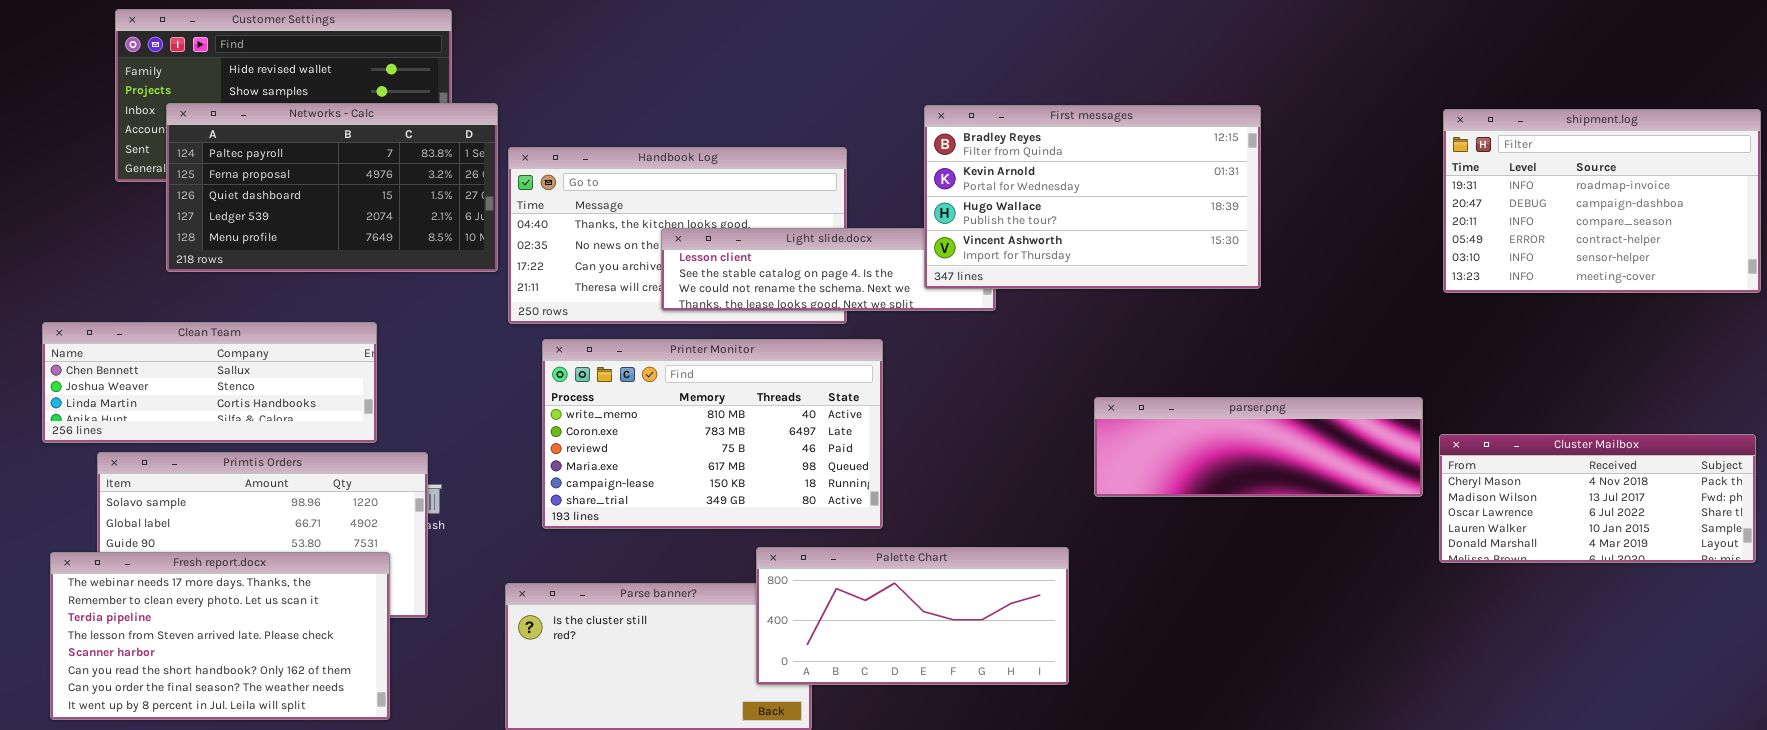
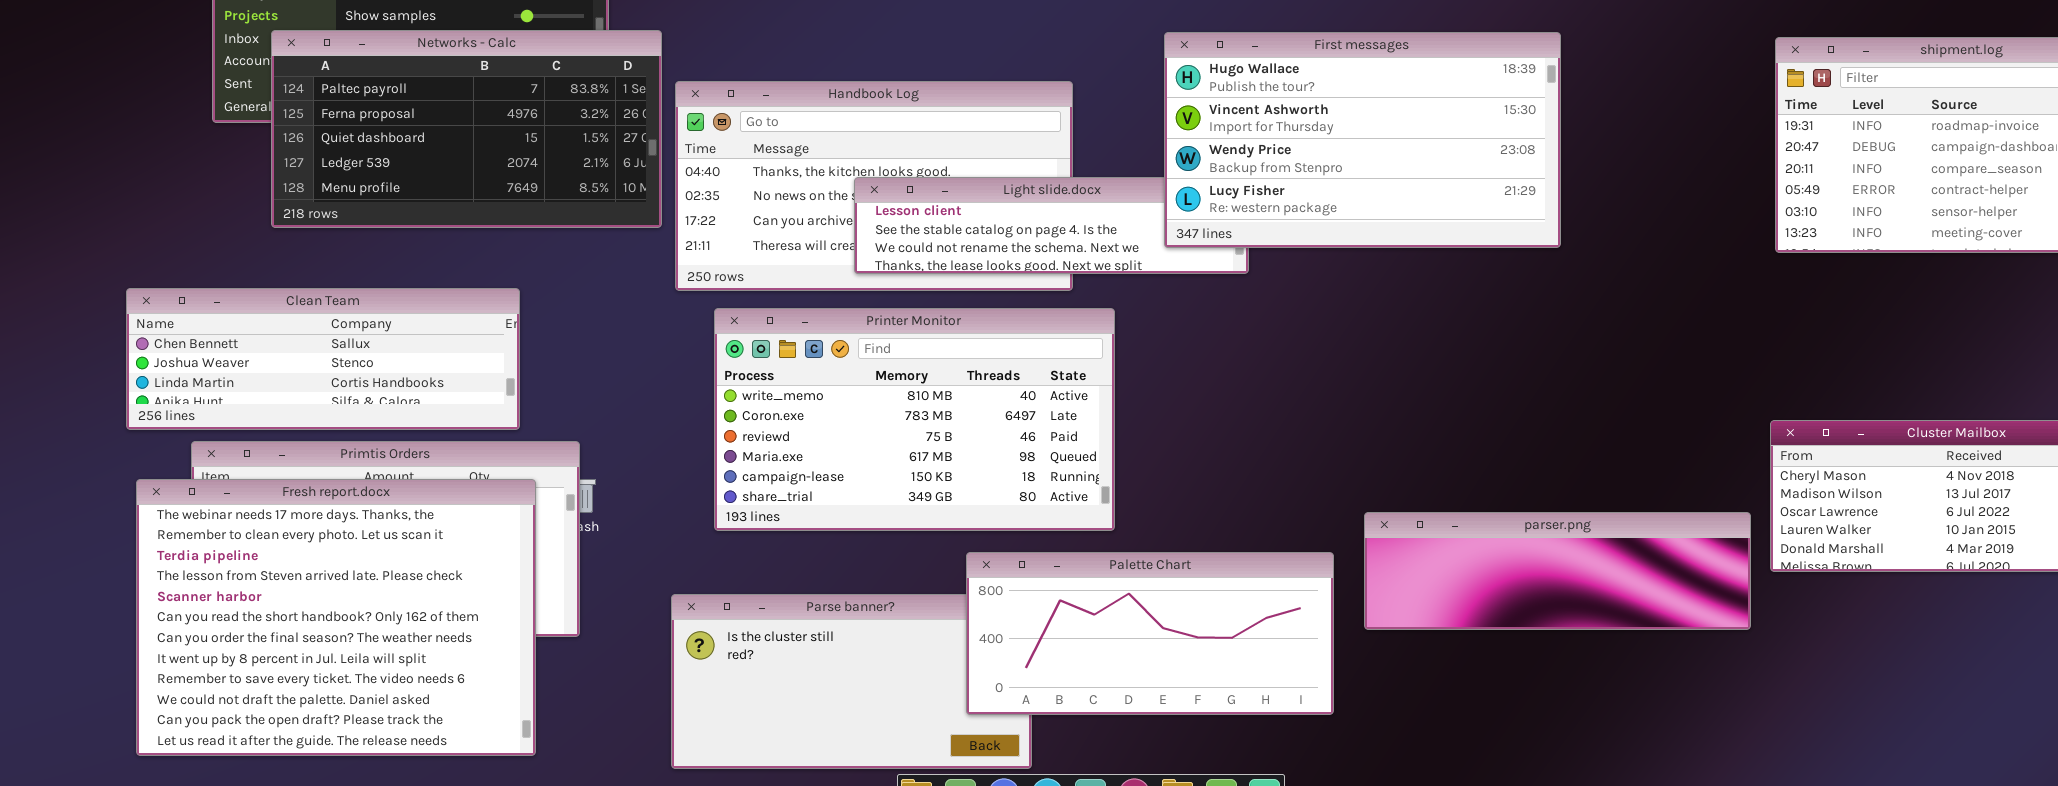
First messages: [924,105,1261,289] -> [1164,32,1561,248], scrolled down 2 rows
parser.png: [1094,397,1423,497] -> [1364,512,1751,630], moved
Fresh report.docx: [50,552,390,720] -> [136,479,536,756], resized

